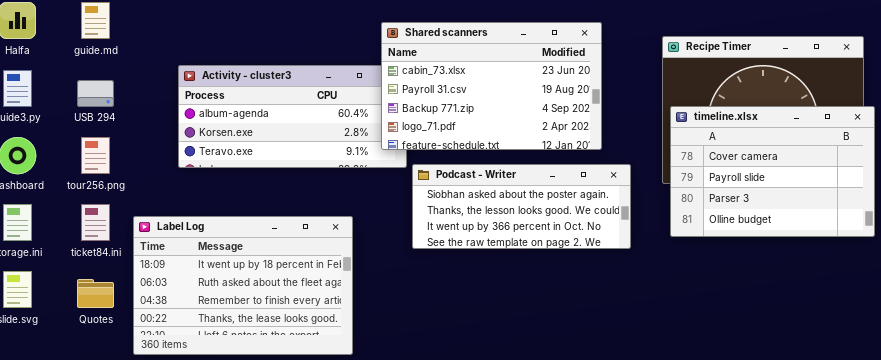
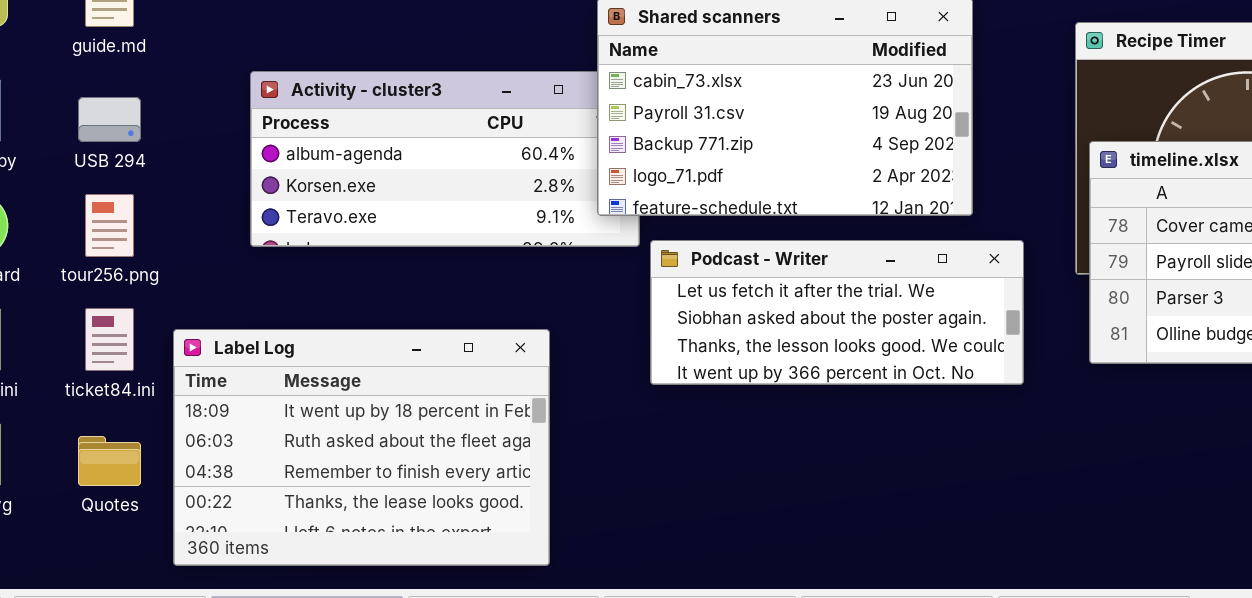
Podcast - Writer: [412,164,631,249] -> [650,240,1024,385], scrolled up 1 row

